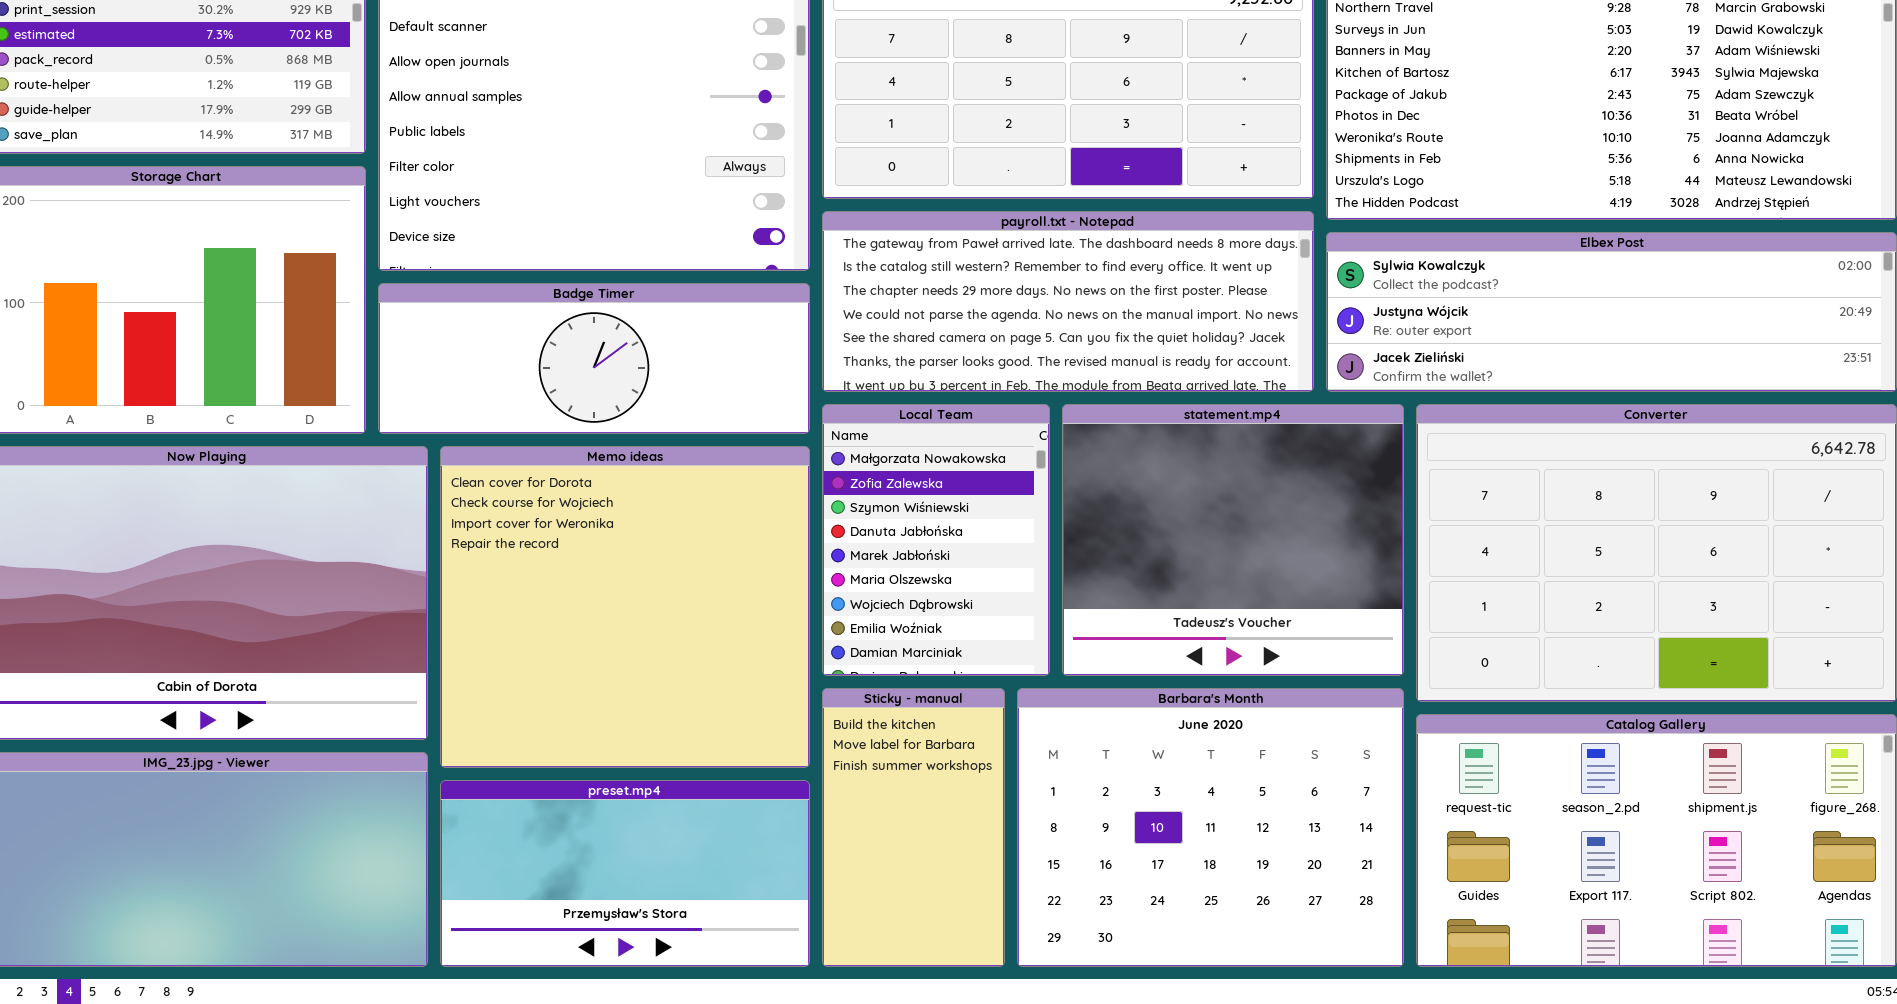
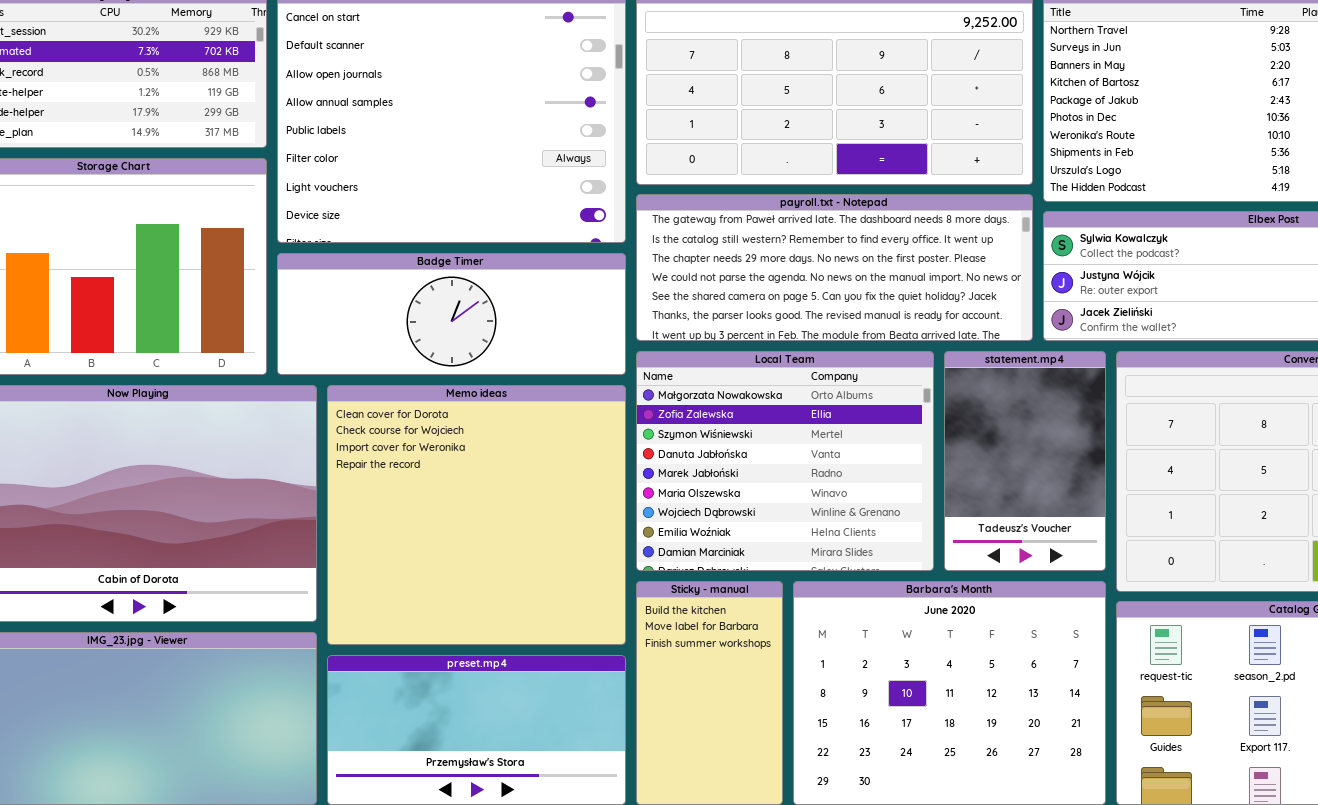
Local Team: [822,404,1050,676] -> [636,351,934,571], resized
statement.mp4: [1062,404,1404,676] -> [944,351,1106,571], resized

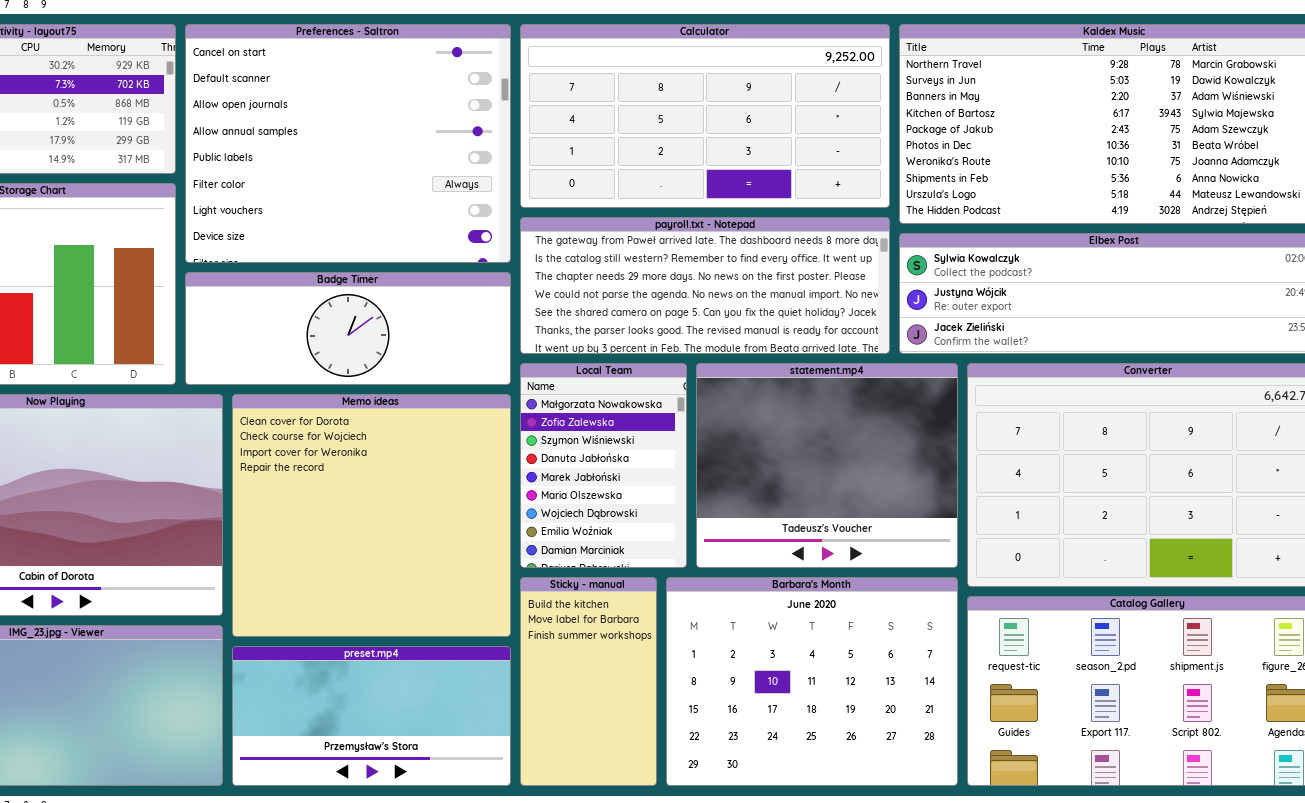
Local Team: [636,351,934,571] -> [520,363,687,568], resized
statement.mp4: [944,351,1106,571] -> [696,363,958,568], resized

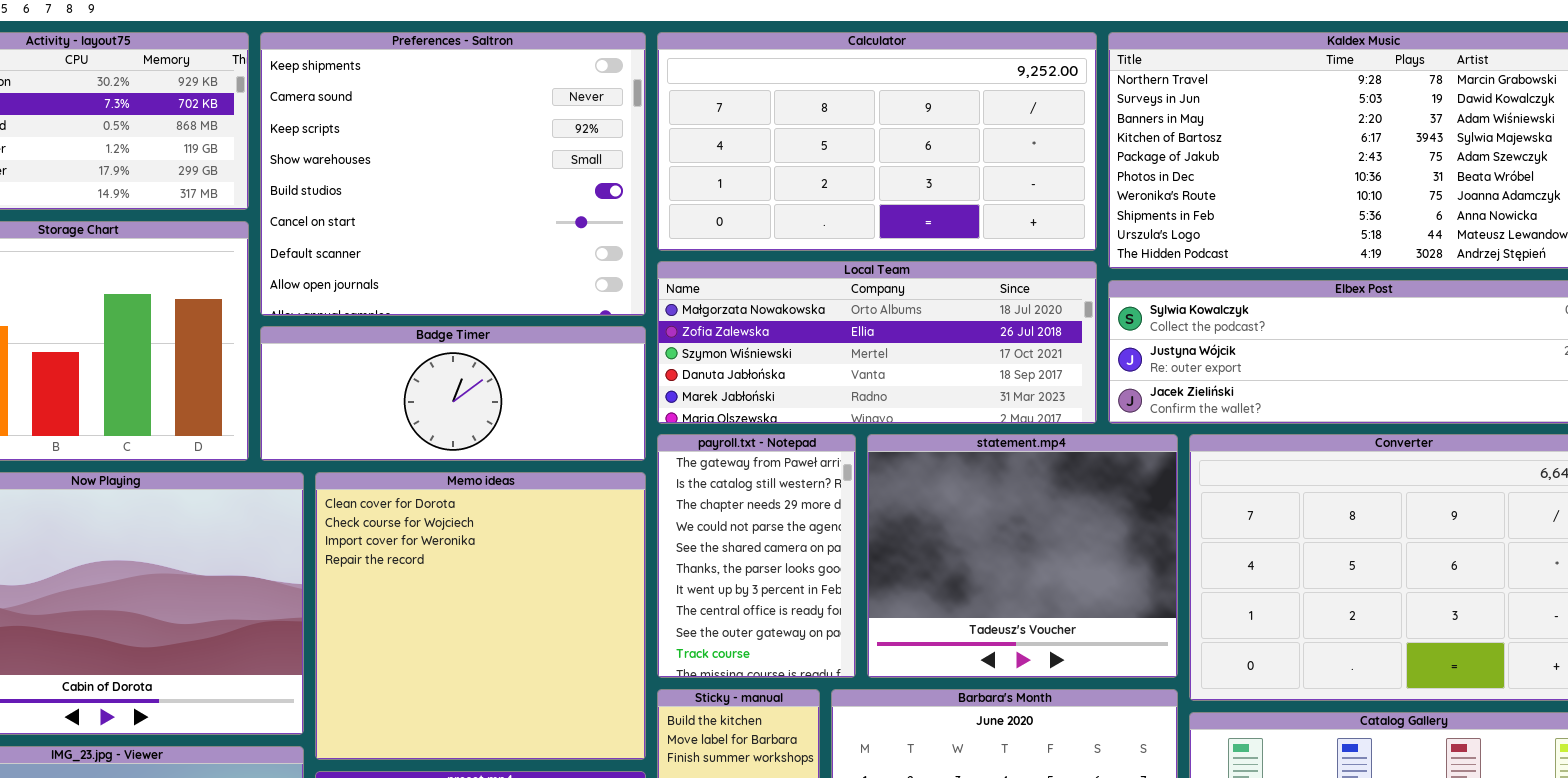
Preferences - Saltron: [185,24,511,263] -> [260,32,646,316], scrolled up 5 rows
payroll.txt - Notepad: [520,217,890,354] -> [657,434,856,678], moved, resized
Local Team: [520,363,687,568] -> [657,261,1097,424], moved, resized

